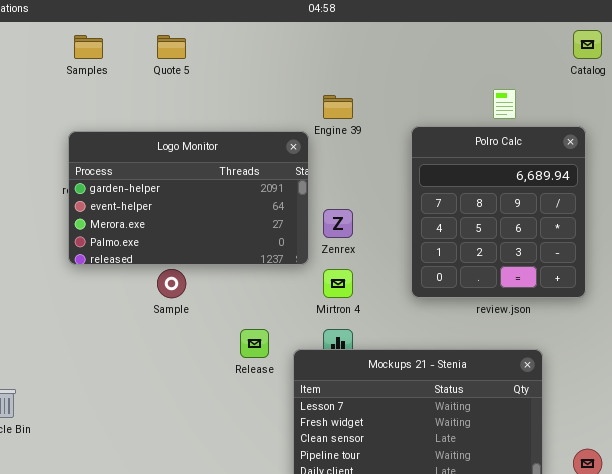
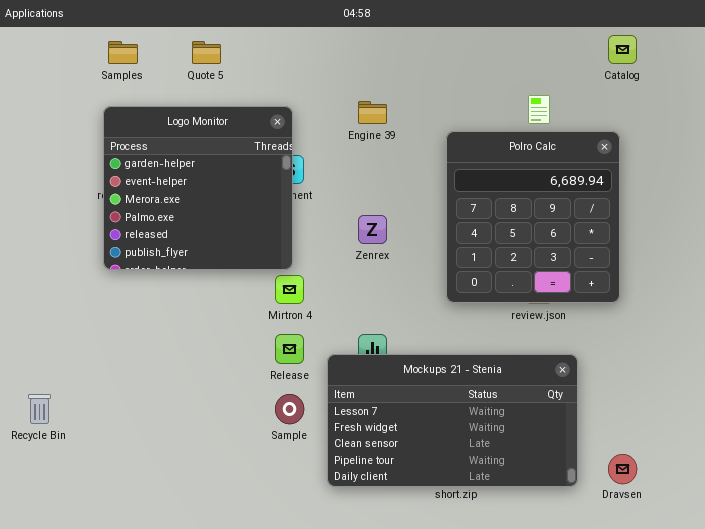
Logo Monitor: [68,131,309,265] -> [103,106,293,270], resized
Sample: [157,269,186,298] -> [275,394,304,424], moved
Mirtron 4: [323,269,353,298] -> [275,275,304,304], moved

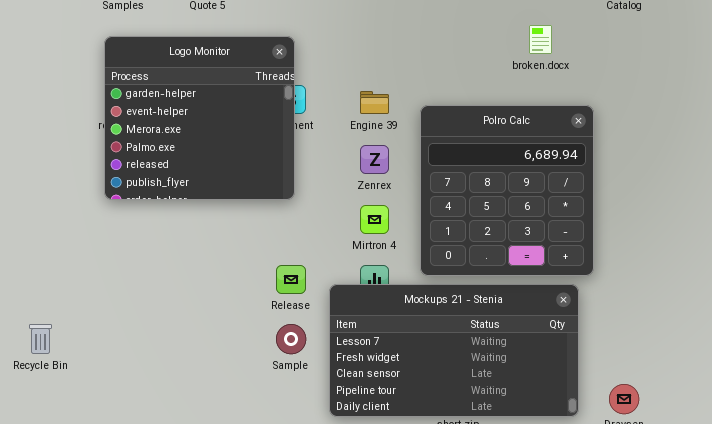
Engine 39: [358,101,387,124] -> [360,91,389,114], moved
Polro Calc: [446,131,620,303] -> [420,105,594,276], moved
Mirtron 4: [275,275,304,304] -> [360,205,389,234], moved

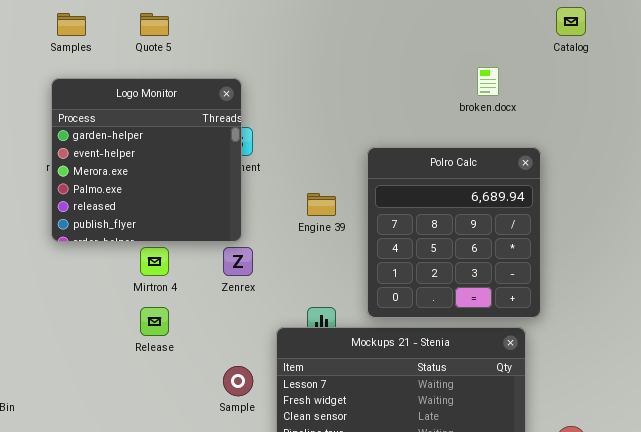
Engine 39: [360,91,389,114] -> [307,193,336,216], moved
Zenrex: [360,145,389,174] -> [223,247,253,276], moved
Mirtron 4: [360,205,389,234] -> [140,247,169,276], moved
Release: [276,265,306,294] -> [140,307,169,336], moved

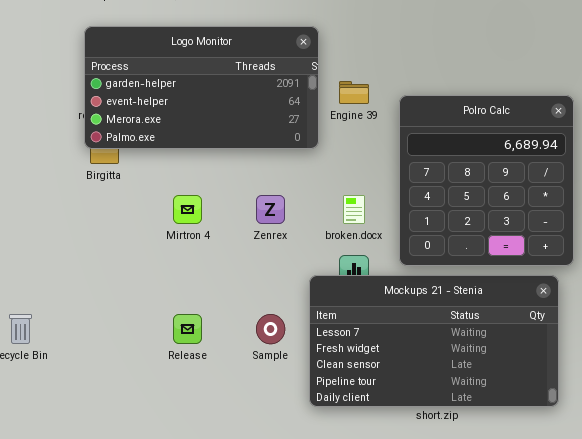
broken.docx: [477,67,499,96] -> [343,195,365,224], moved
Logo Monitor: [51,78,242,242] -> [84,26,319,149], resized
Engine 39: [307,193,336,216] -> [339,81,369,104], moved
Release: [140,307,169,336] -> [173,314,202,344], moved

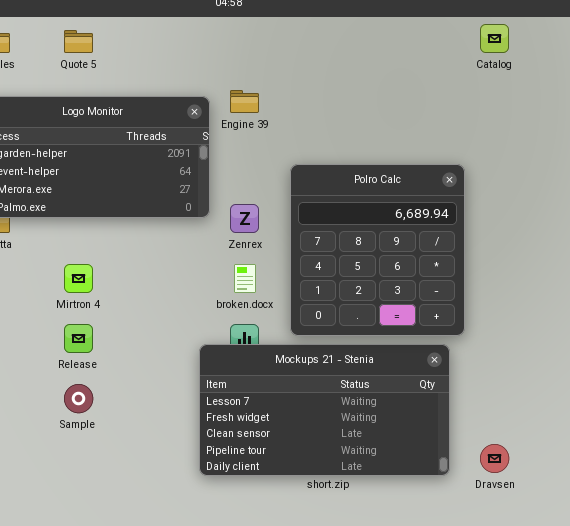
Engine 39: [339,81,369,104] -> [230,90,259,113], moved
Zenrex: [256,195,285,224] -> [230,204,259,233], moved
Release: [173,314,202,344] -> [64,324,93,353], moved
Sample: [256,314,285,344] -> [64,384,93,413], moved

